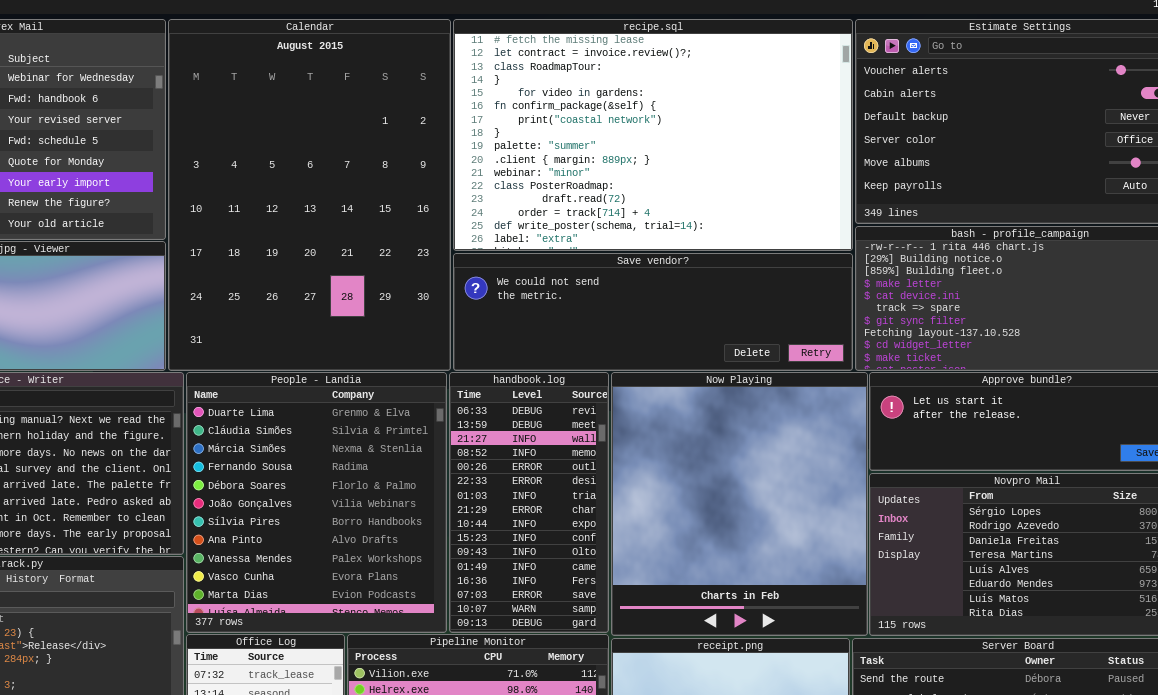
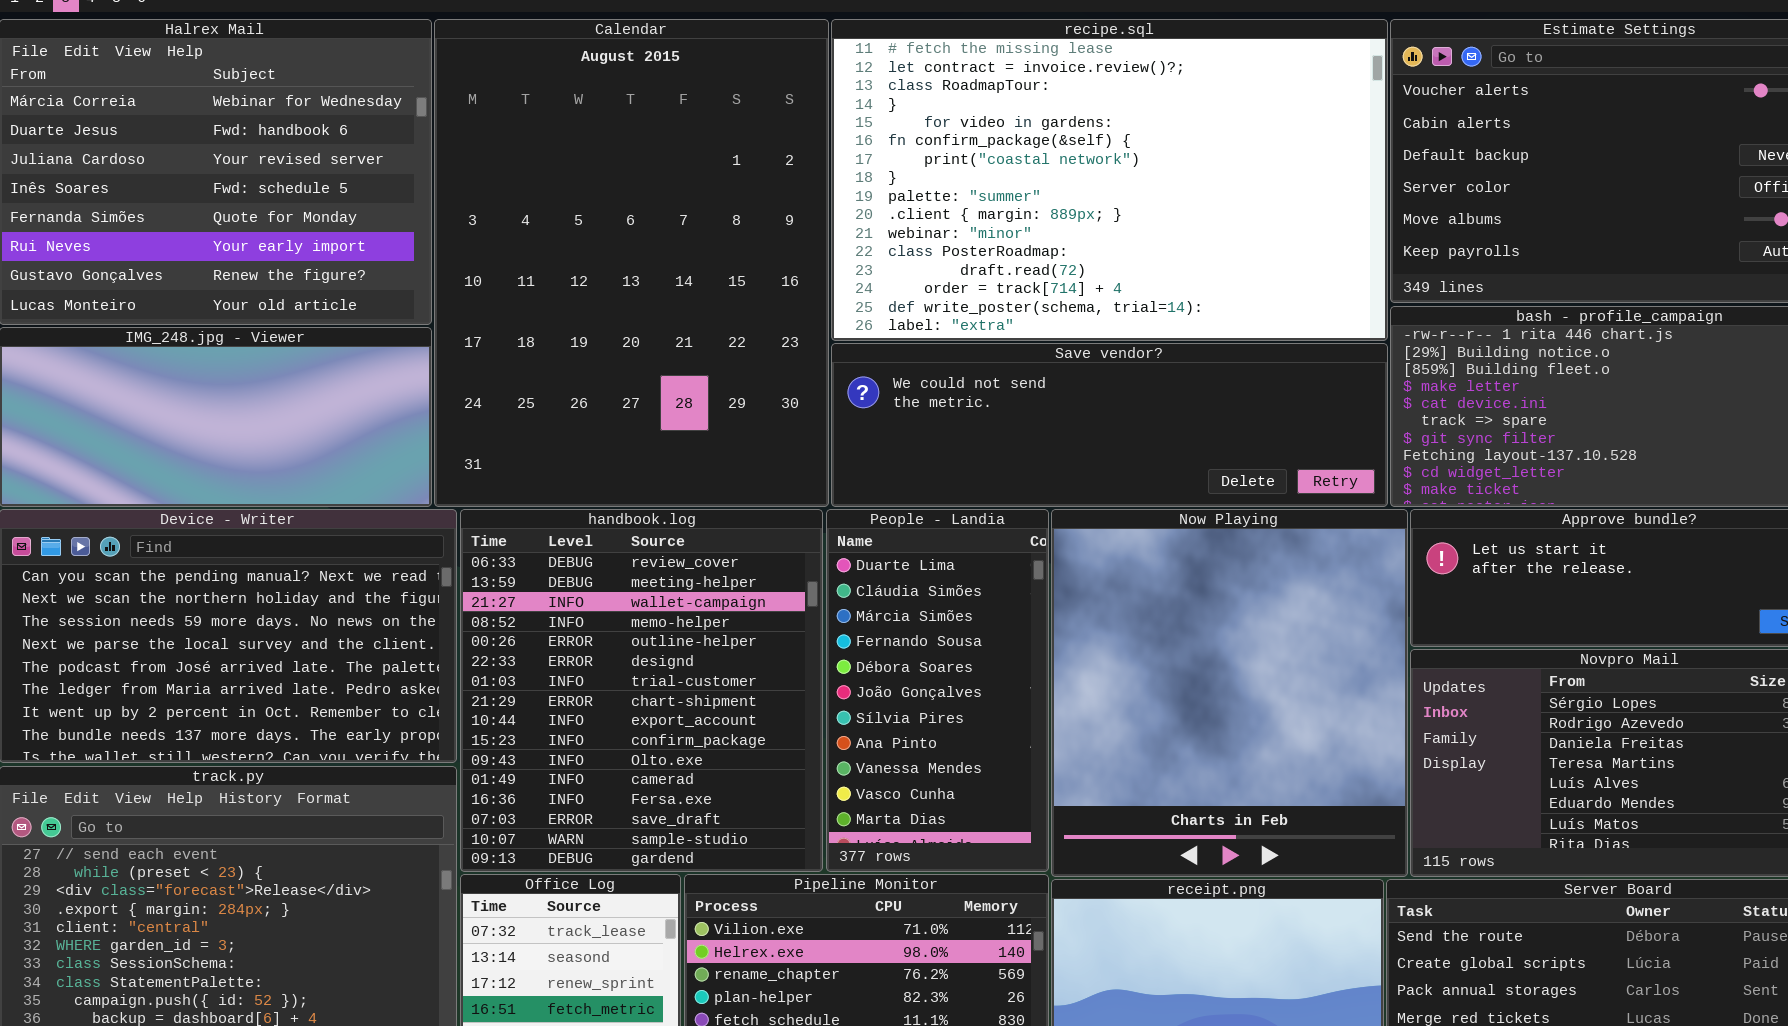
People - Landia: [186,372,447,633] -> [826,509,1049,872], moved, resized
handbook.log: [449,372,609,633] -> [460,509,823,872], moved, resized

